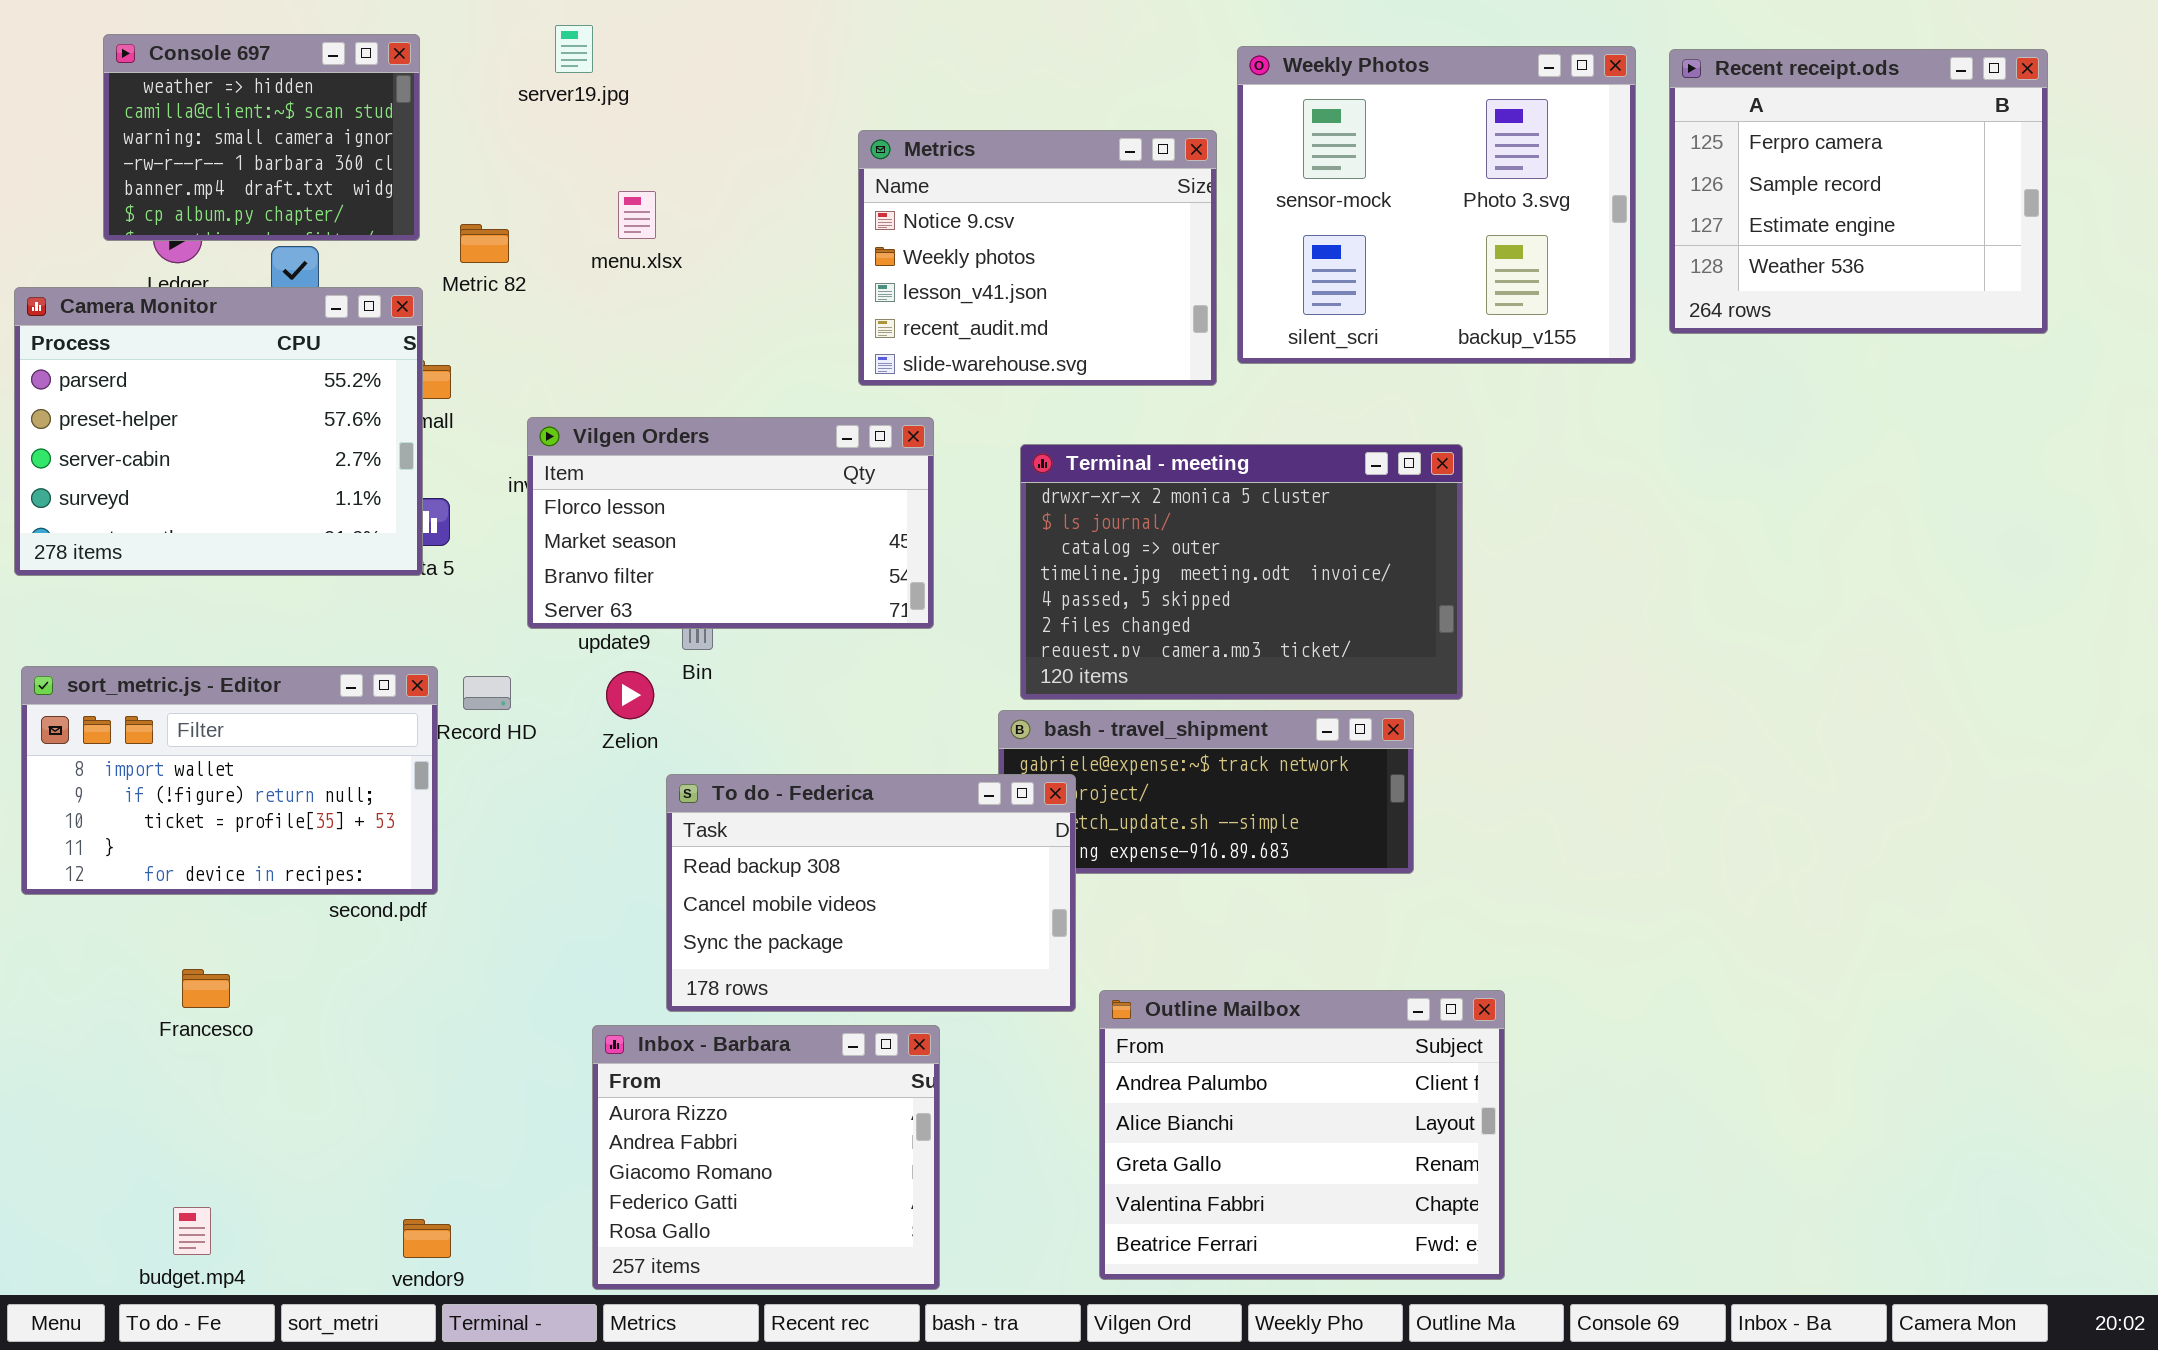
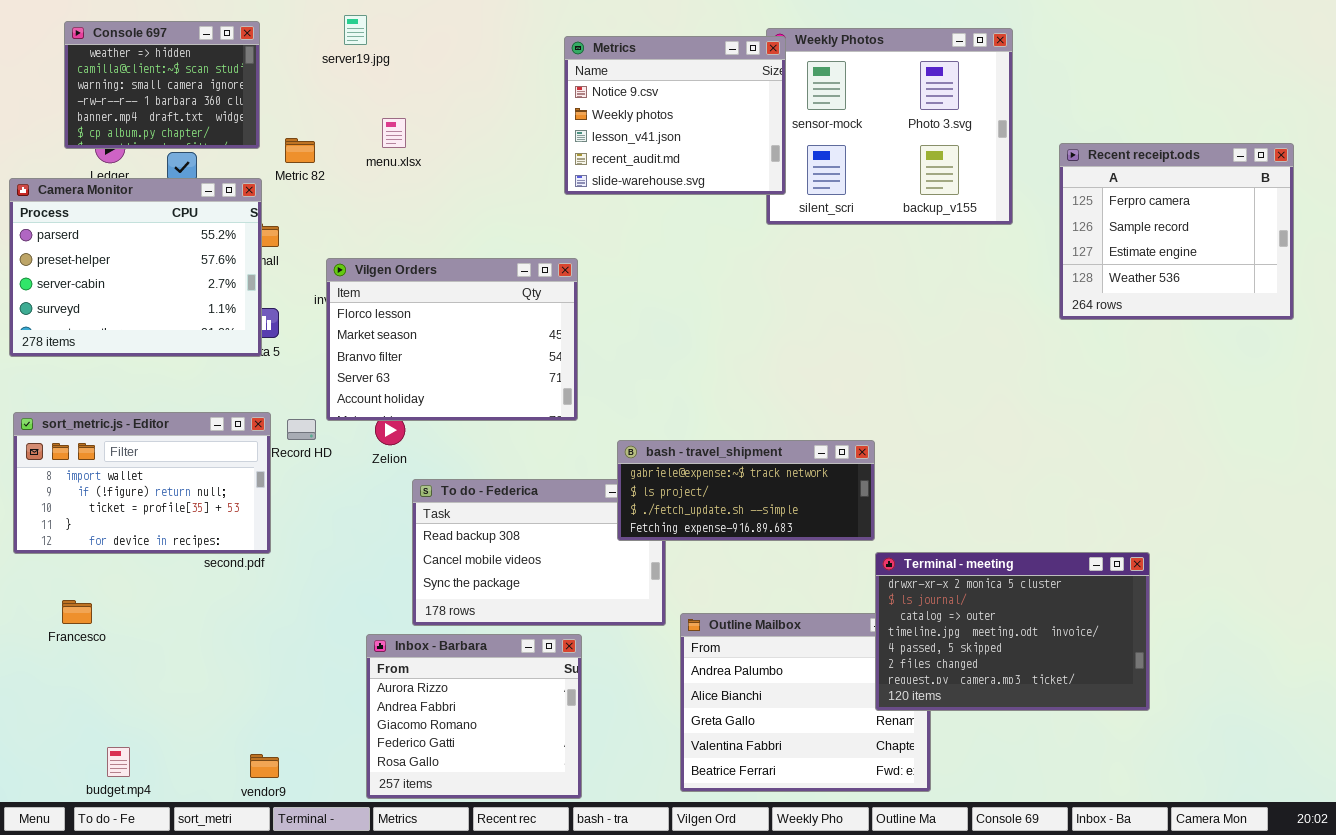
Recent receipt.ods: [1669,49,2048,334] -> [1059,143,1294,320], moved
Metrics: [858,130,1217,386] -> [564,36,786,195], moved
Vilgen Orders: [527,417,934,629] -> [326,258,578,421], resized
Terminal - meeting: [1020,444,1463,700] -> [875,552,1150,711], moved
bash - travel_shipment: [998,710,1414,874] -> [617,440,875,541], raised
Francesco: [182,969,230,1008] -> [62,600,92,624], moved

